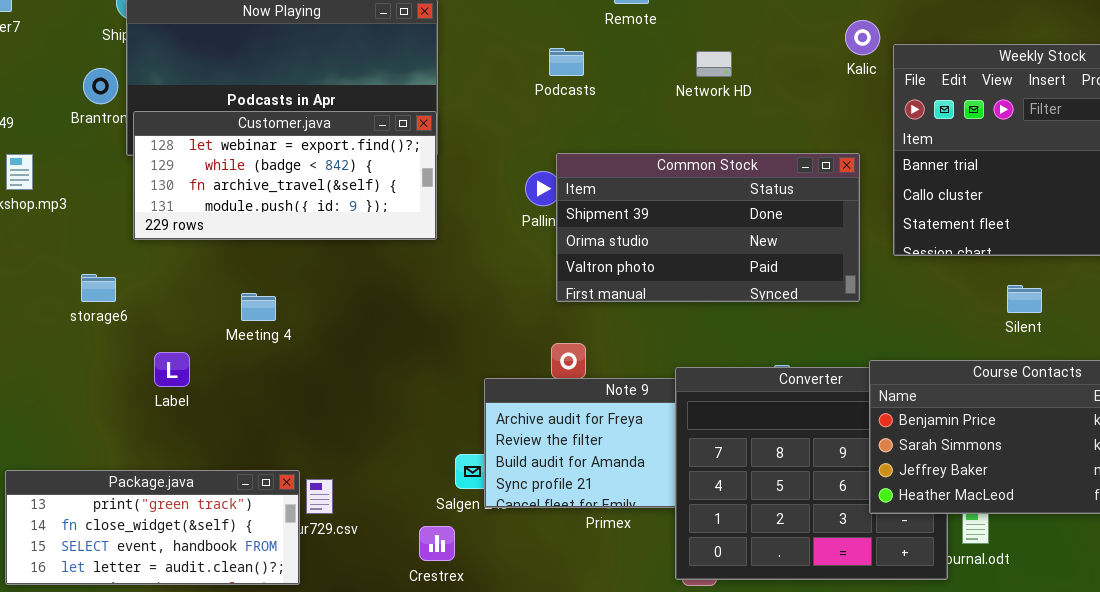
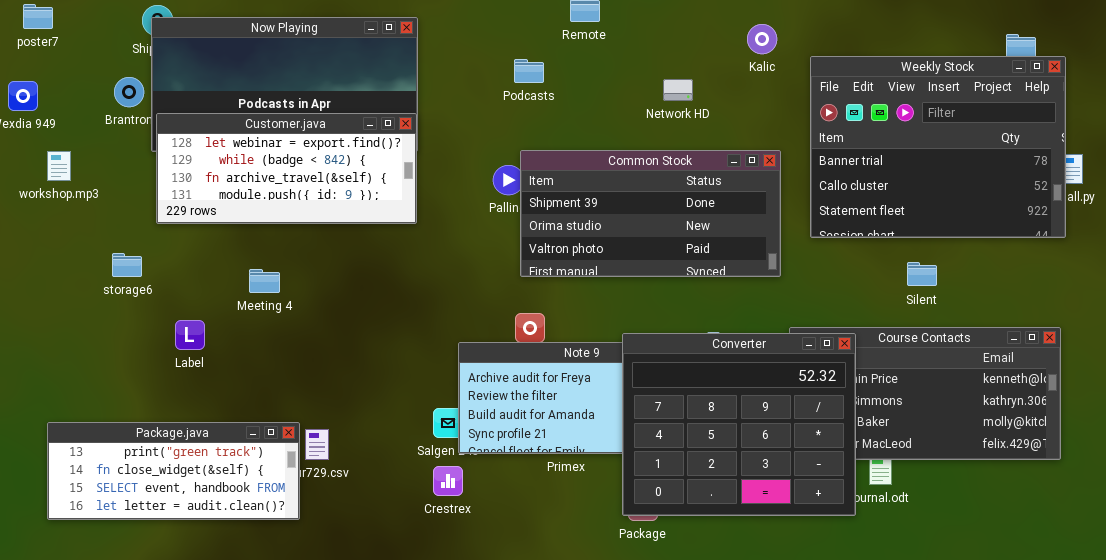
Kalic: [845,20,880,55] -> [747,24,777,54], moved
Network HD: [696,51,732,77] -> [663,79,693,101], moved
Converter: [675,367,948,580] -> [622,333,856,516], raised
Crestrex: [419,526,455,561] -> [433,466,463,496], moved

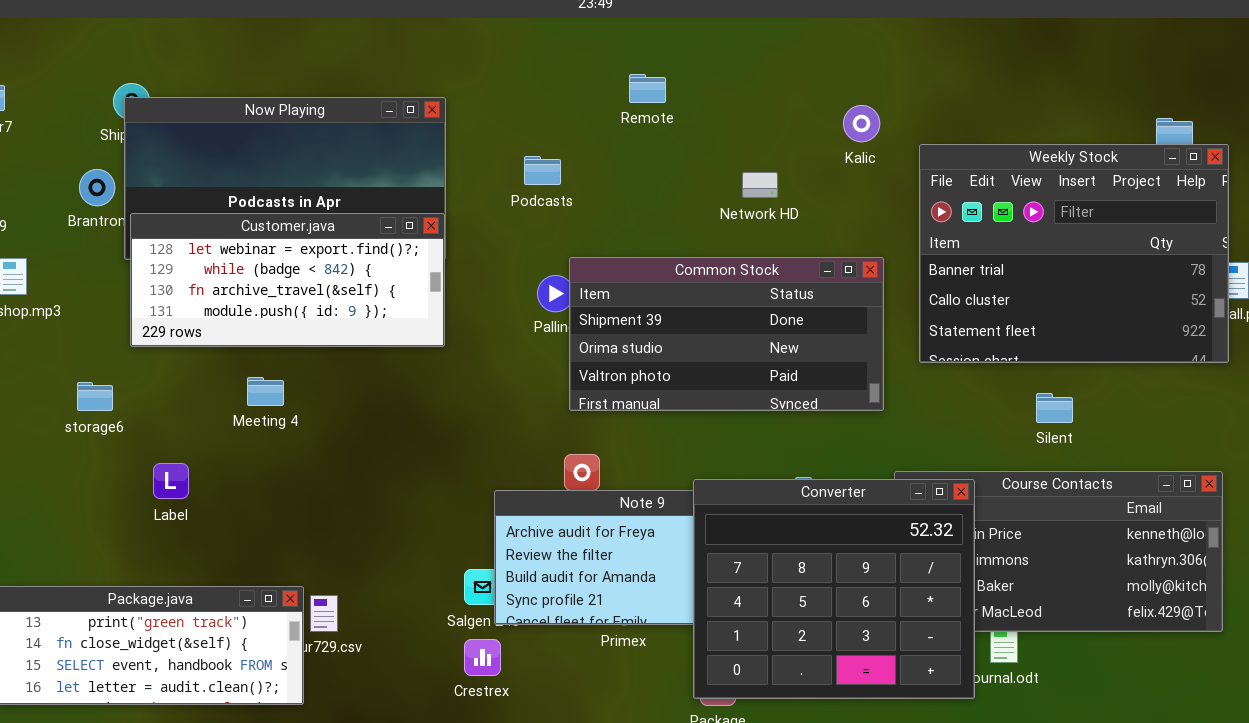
Podcasts: [514,59,544,83] -> [524,156,561,185], moved
Meeting 4: [249,269,280,293] -> [247,377,284,406], moved

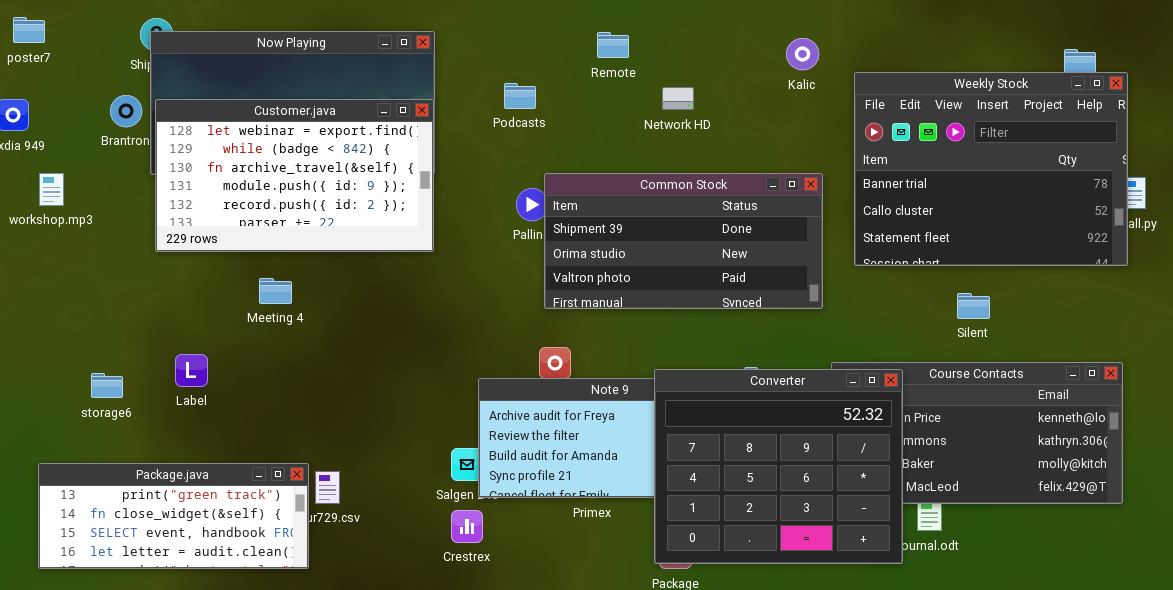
Remote: [629,74,666,103] -> [597,32,629,58], moved
Network HD: [742,172,778,198] -> [662,87,694,110], moved
Customer.java: [130,213,445,347] -> [155,99,434,252], resized
storage6: [77,382,113,411] -> [91,373,123,398], moved

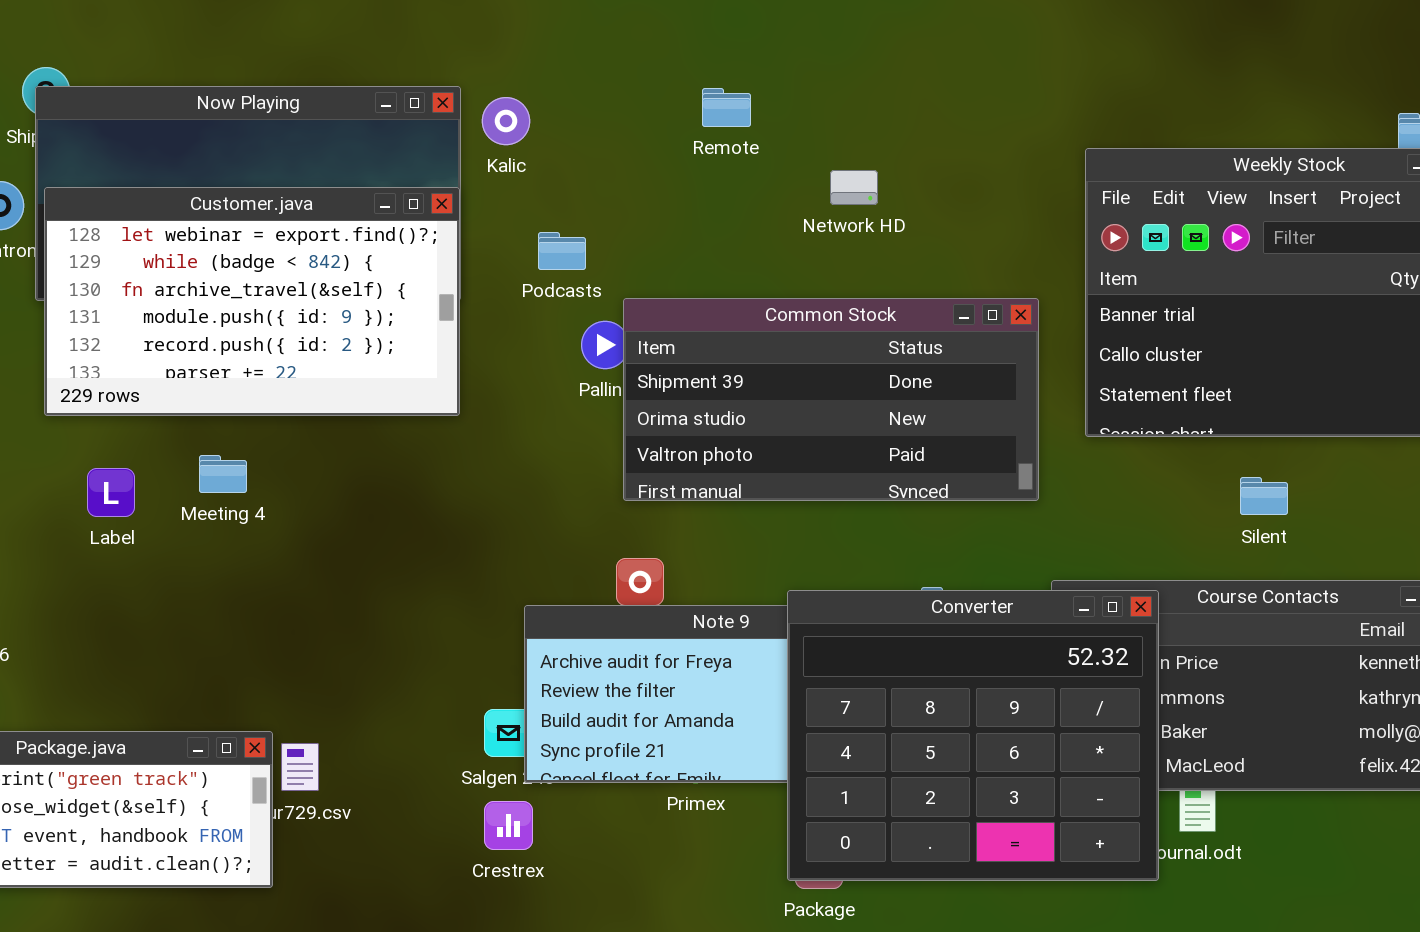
Kalic: [786,38,819,70] -> [482,97,530,145], moved
Podcasts: [504,83,536,109] -> [538,232,586,270], moved
Network HD: [662,87,694,110] -> [830,170,878,205], moved
Label: [175,354,208,387] -> [87,468,135,517], moved

